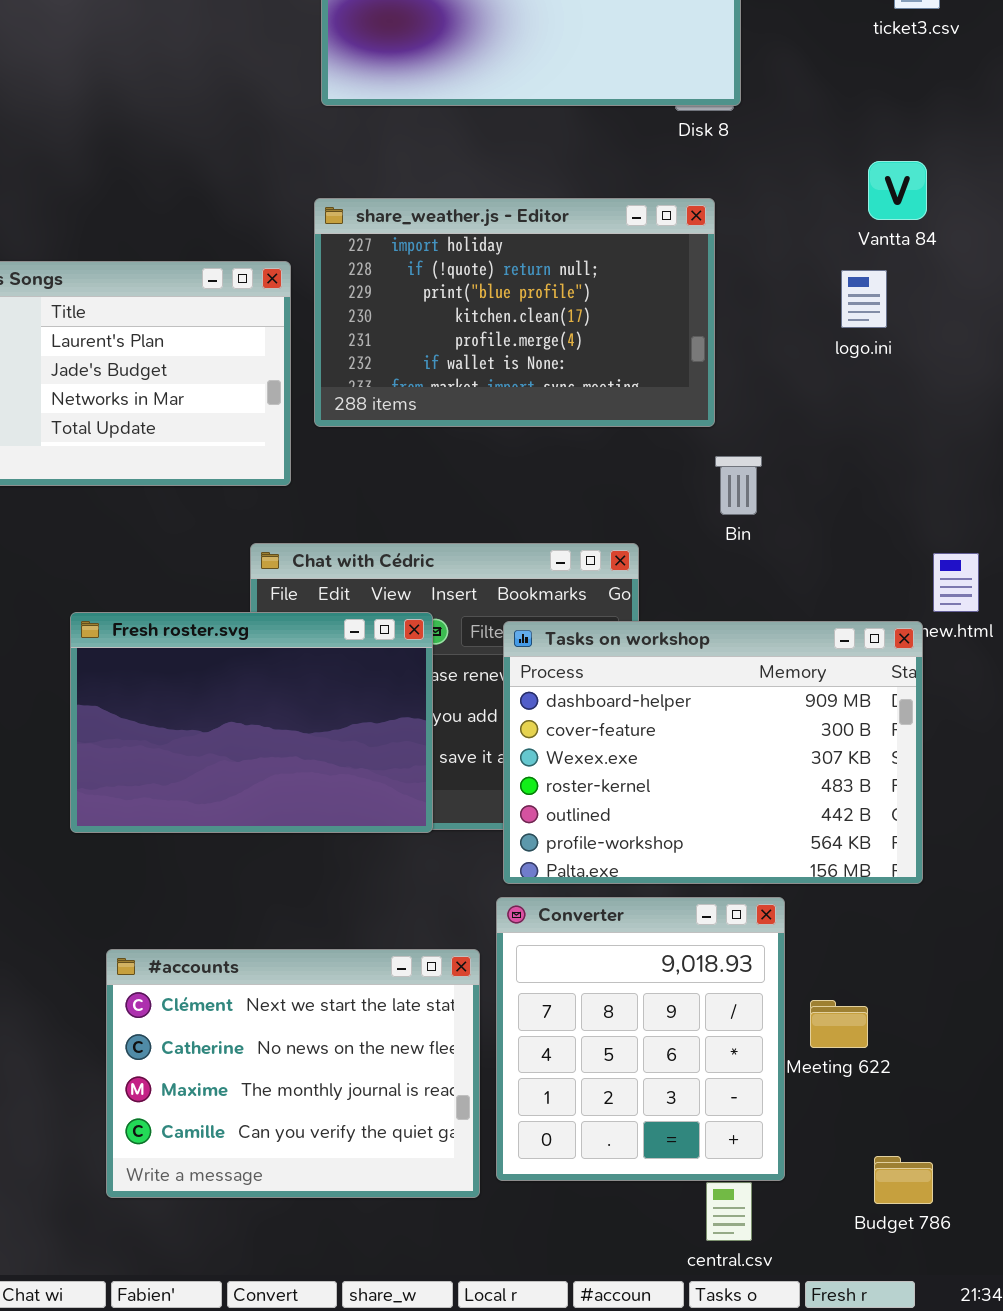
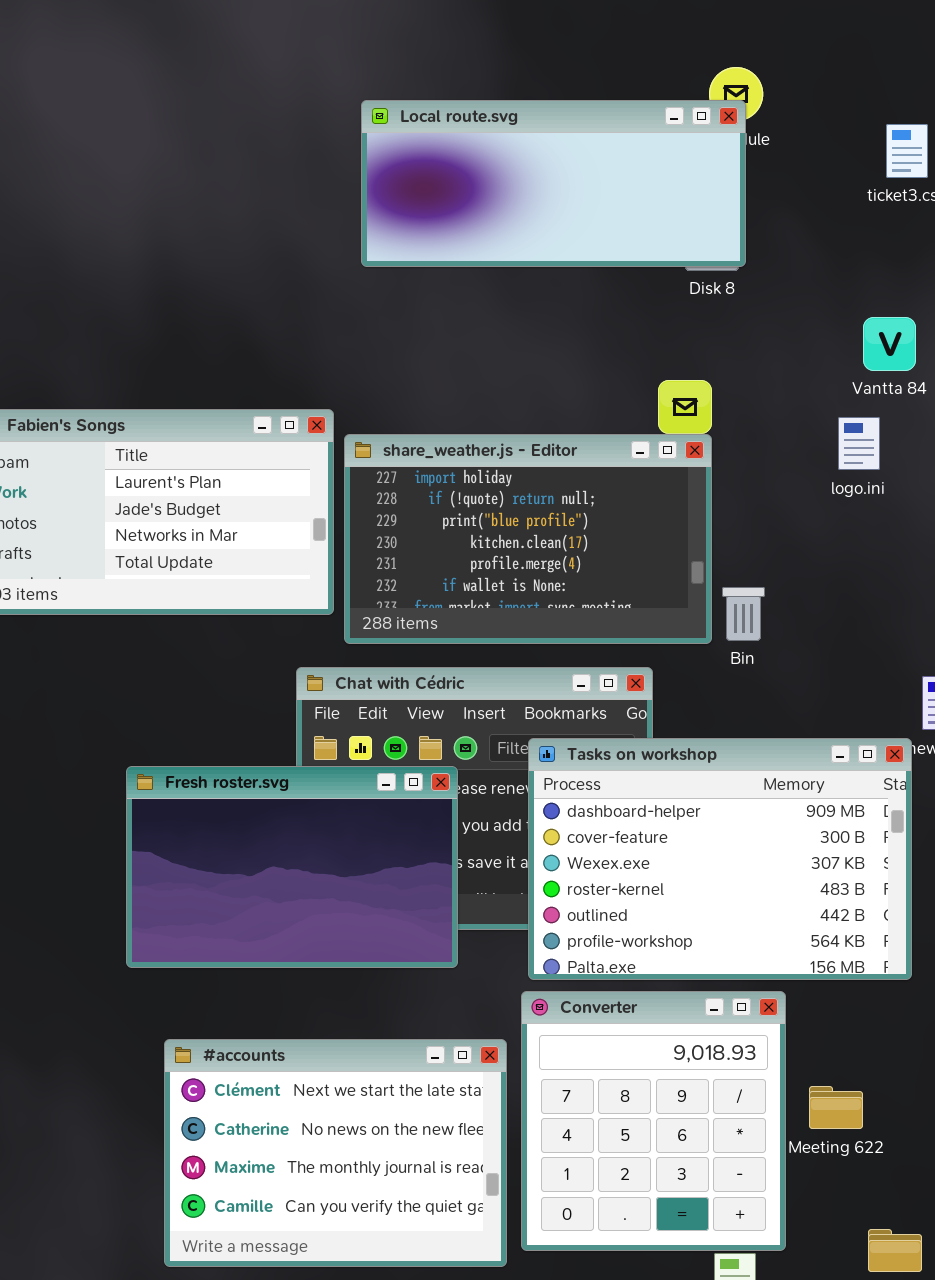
share_weather.js - Editor: [314,198,715,427] -> [344,434,712,644], moved
Fresh roster.svg: [70,612,433,833] -> [126,766,458,968], moved

